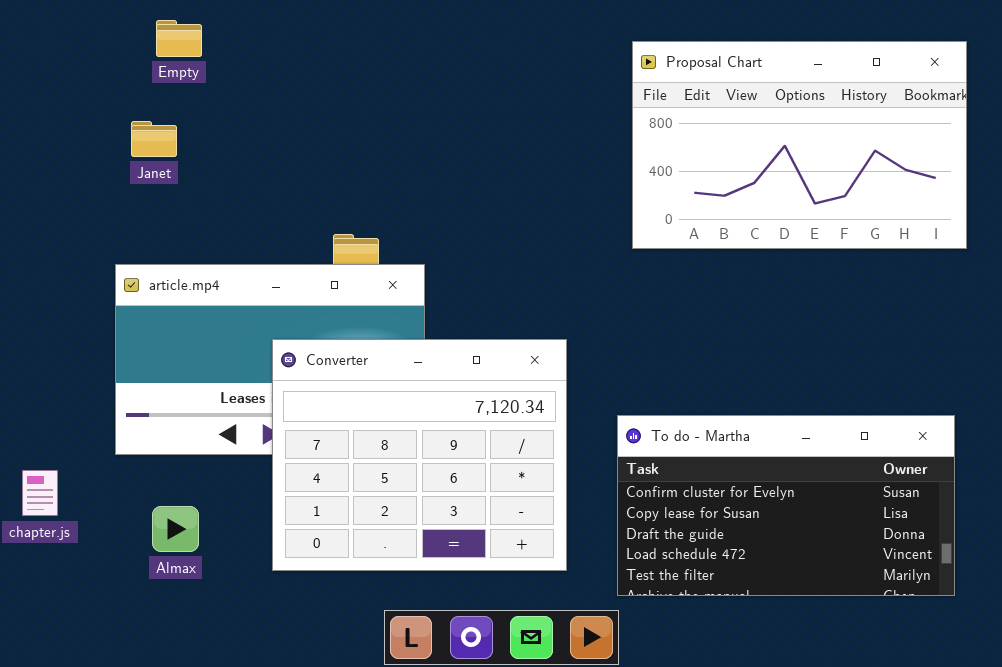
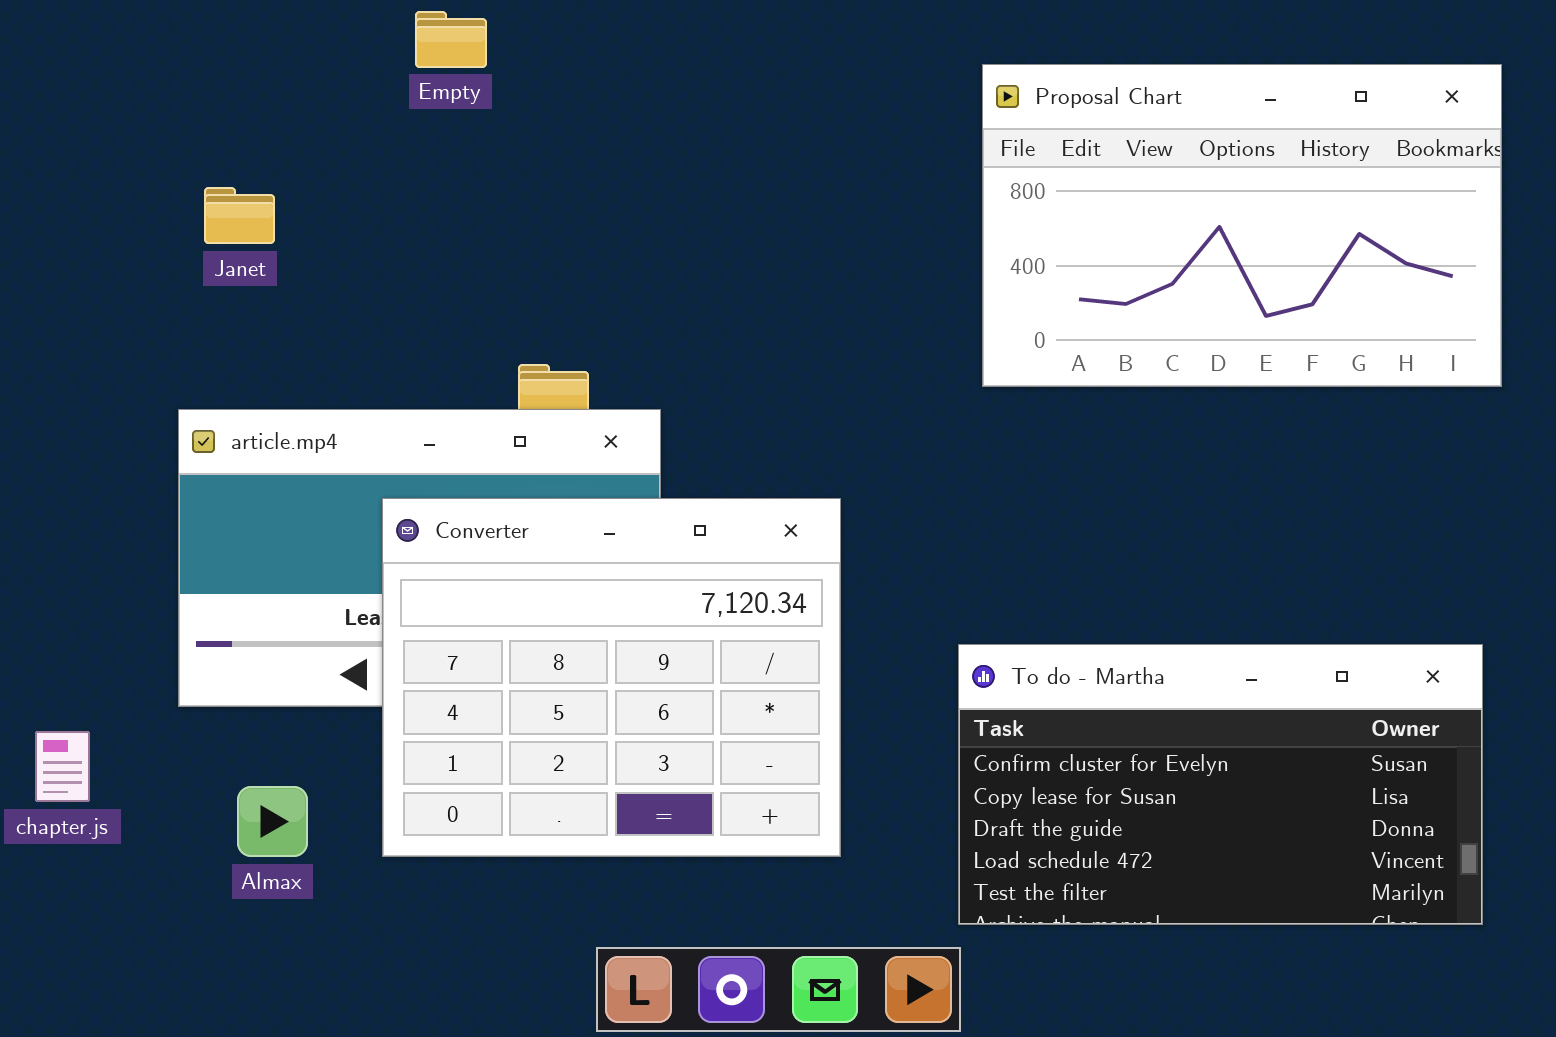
Empty: [156,20,202,57] -> [415,11,487,68], moved
Converter: [272,339,567,571] -> [382,498,841,857], moved

